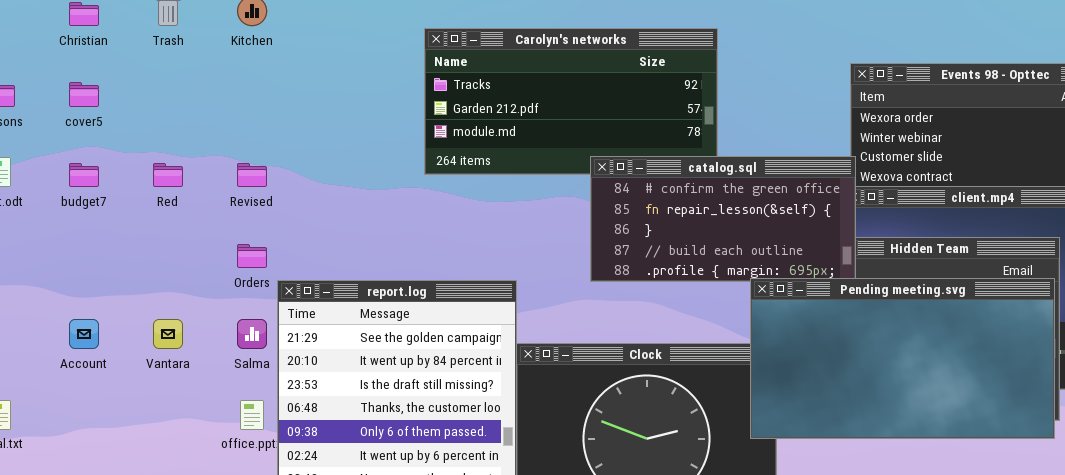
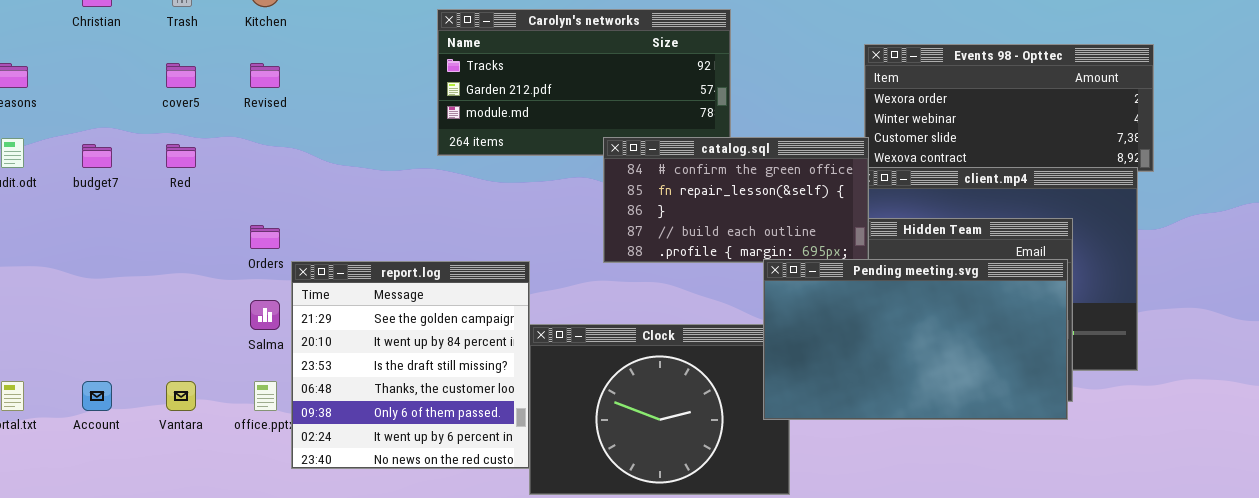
cover5: [69,82,99,107] -> [166,63,196,88], moved
Revised: [237,163,267,187] -> [250,63,280,88], moved
Account: [69,319,99,349] -> [82,381,112,411], moved
Vantara: [153,319,183,349] -> [166,381,196,411], moved

